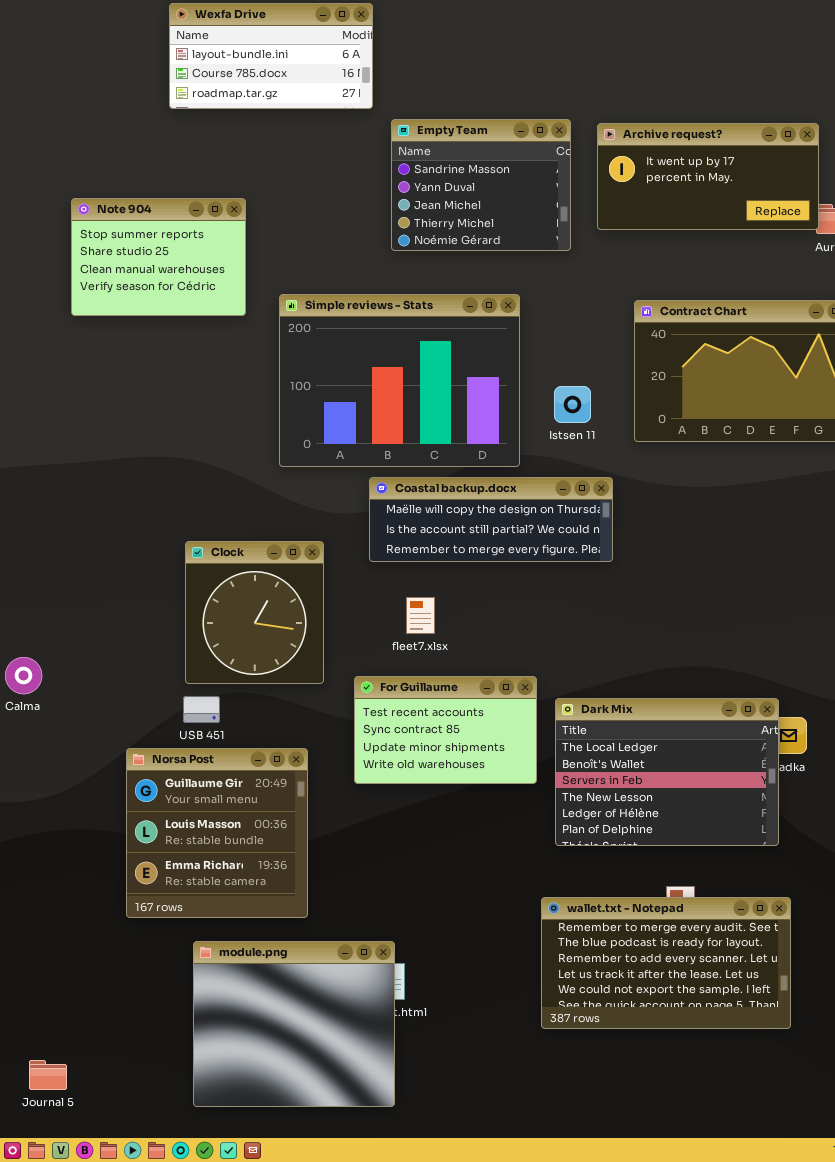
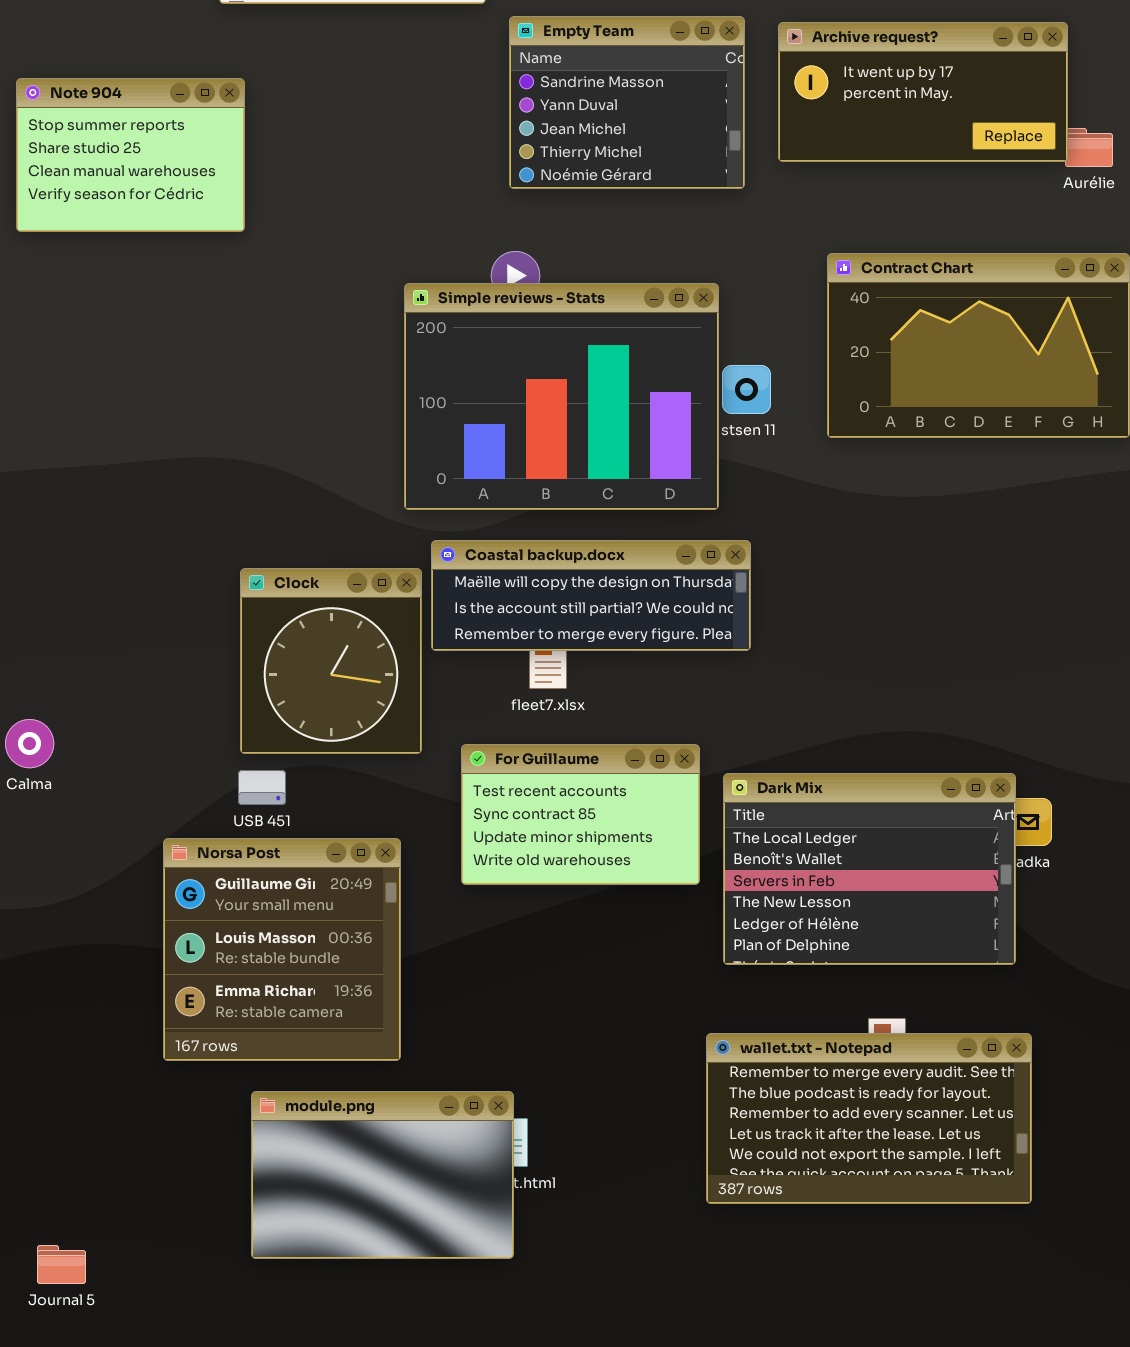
Note 904: [71,198,246,316] -> [16,78,245,232], moved
Simple reviews - Stats: [279,294,520,467] -> [404,283,719,510], moved
Coastal backup.docx: [369,477,613,562] -> [431,540,751,651], moved
module.png: [193,941,395,1107] -> [251,1091,514,1259], resized

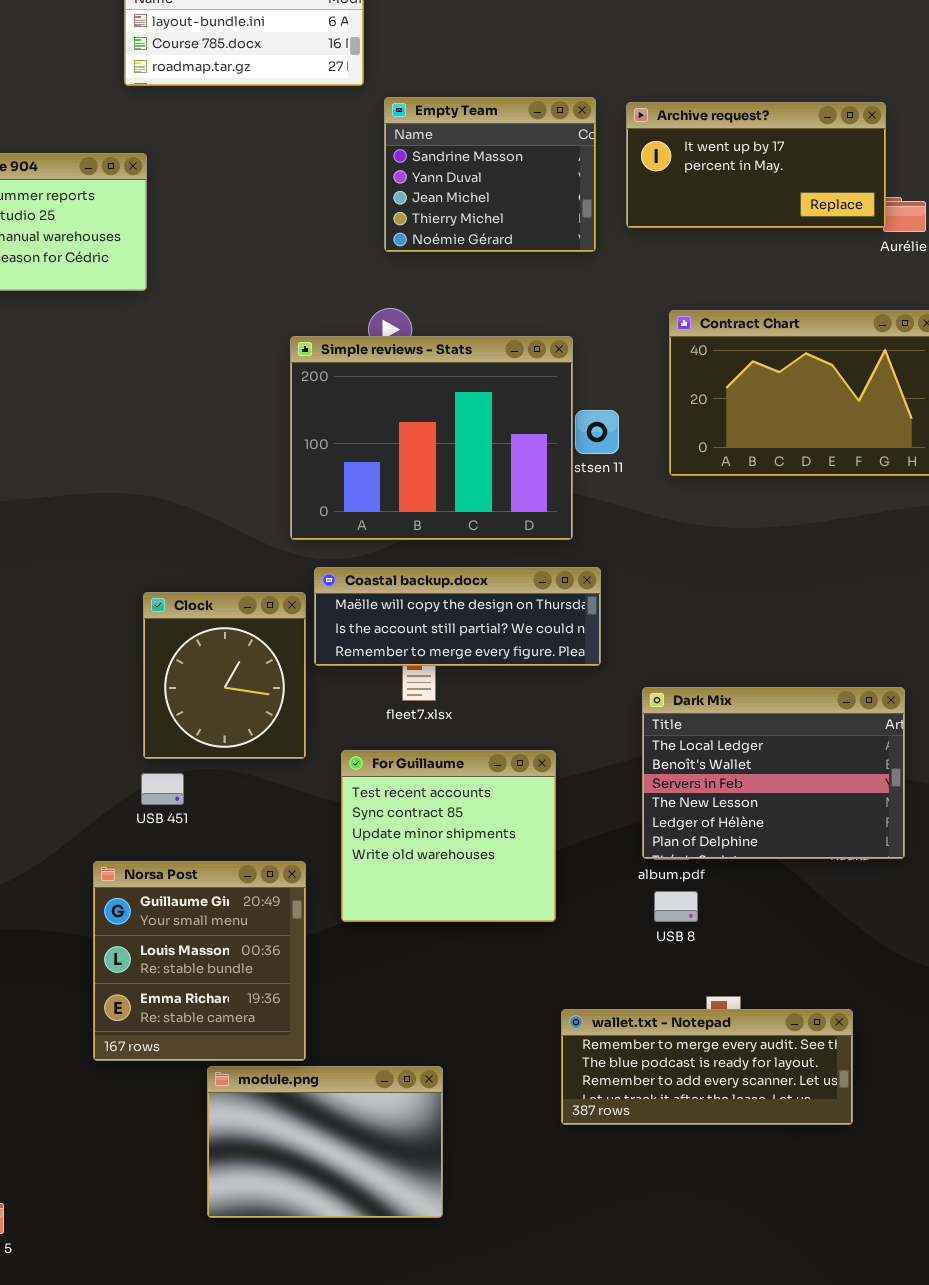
For Guillaume: [461,744,700,885] -> [341,750,556,922], resized
Dark Mix: [723,773,1016,965] -> [642,687,905,859], moved
Norsa Post: [163,838,401,1061] -> [93,861,306,1061], moved
wallet.txt - Notepad: [706,1033,1032,1204] -> [561,1009,853,1125], resized
module.png: [251,1091,514,1259] -> [207,1066,443,1218], moved

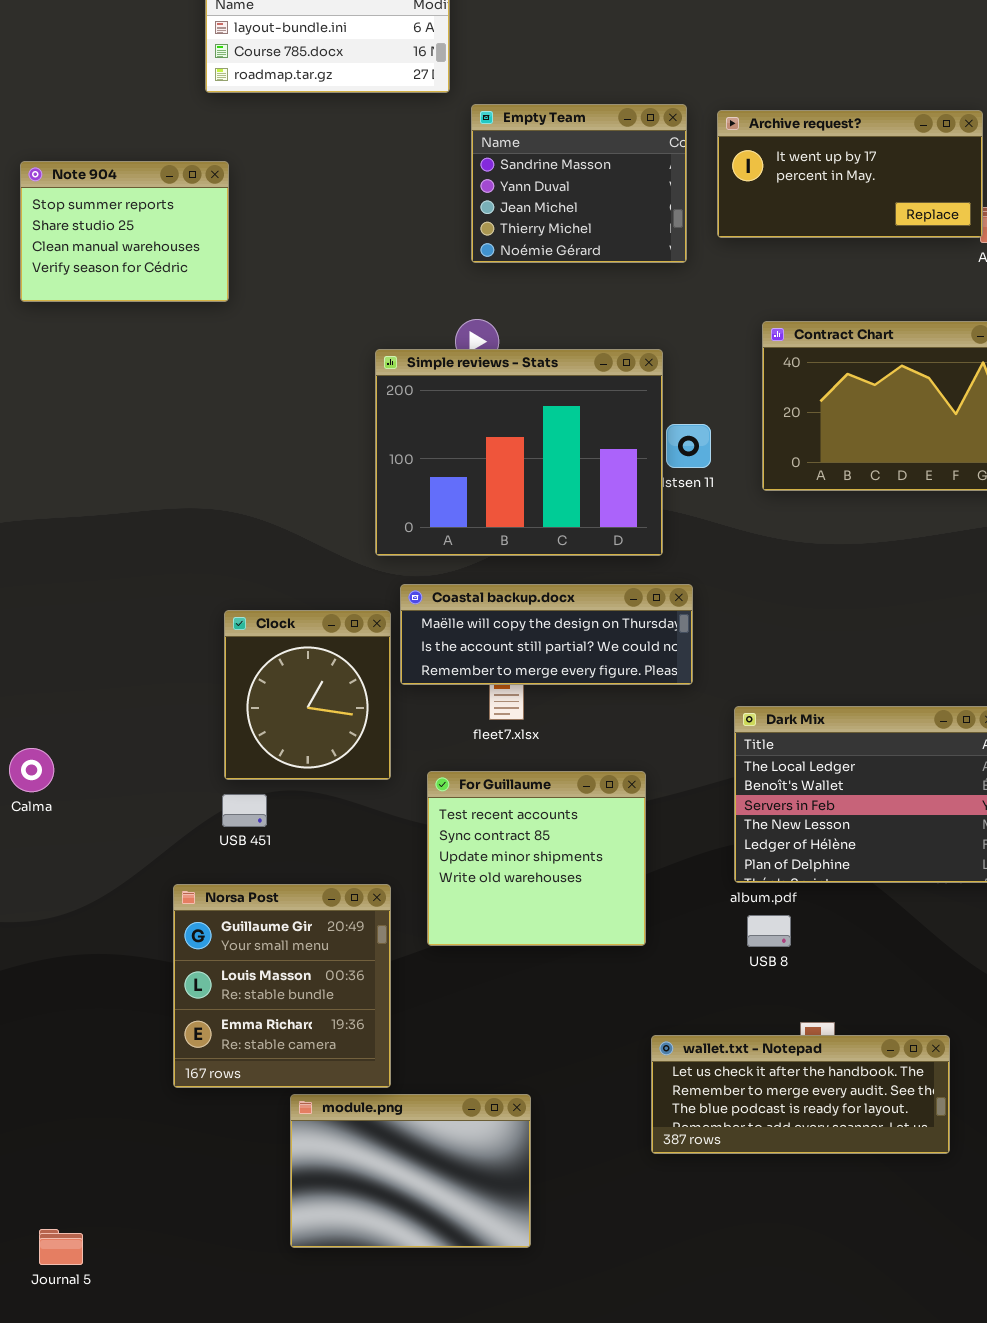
wallet.txt - Notepad: [561,1009,853,1125] -> [651,1035,950,1154], scrolled up 1 row

